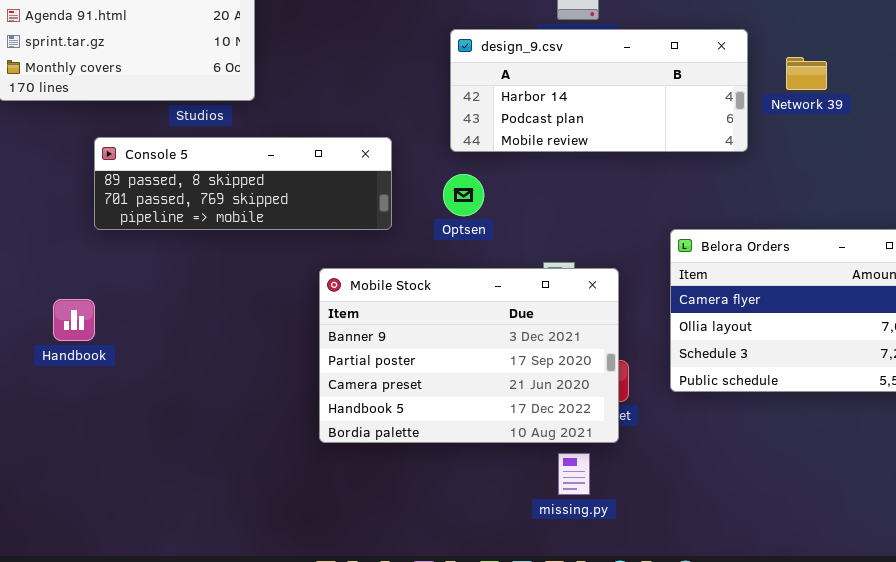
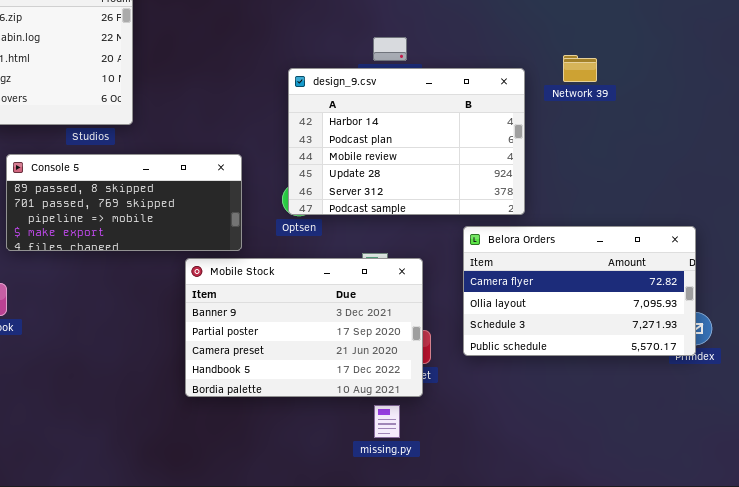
design_9.csv: [450,29,748,152] -> [288,68,525,215], resized
Network 39: [786,57,827,90] -> [563,55,597,82], moved
Console 5: [94,137,392,230] -> [6,154,242,251], resized

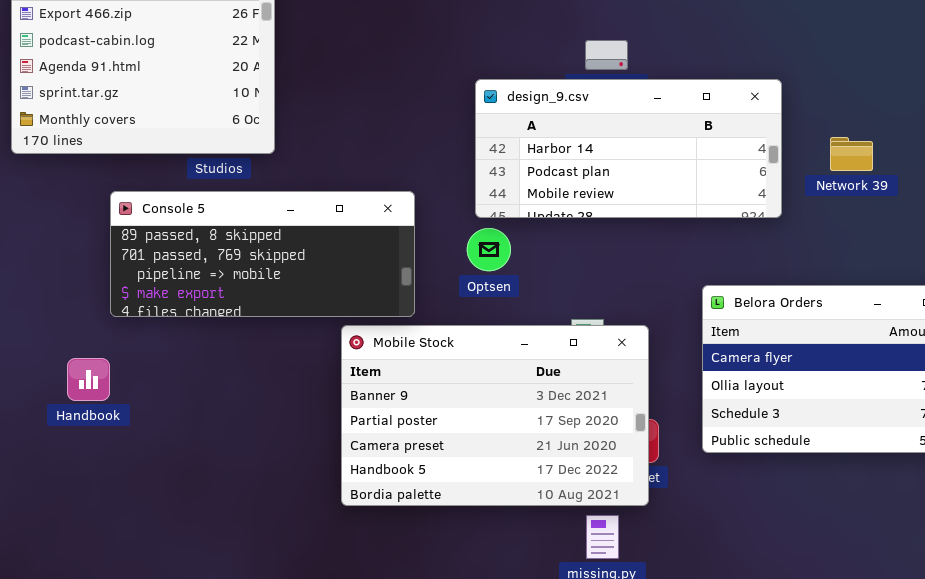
Network 39: [563,55,597,82] -> [830,137,873,171], moved
design_9.csv: [288,68,525,215] -> [475,79,782,218], resized

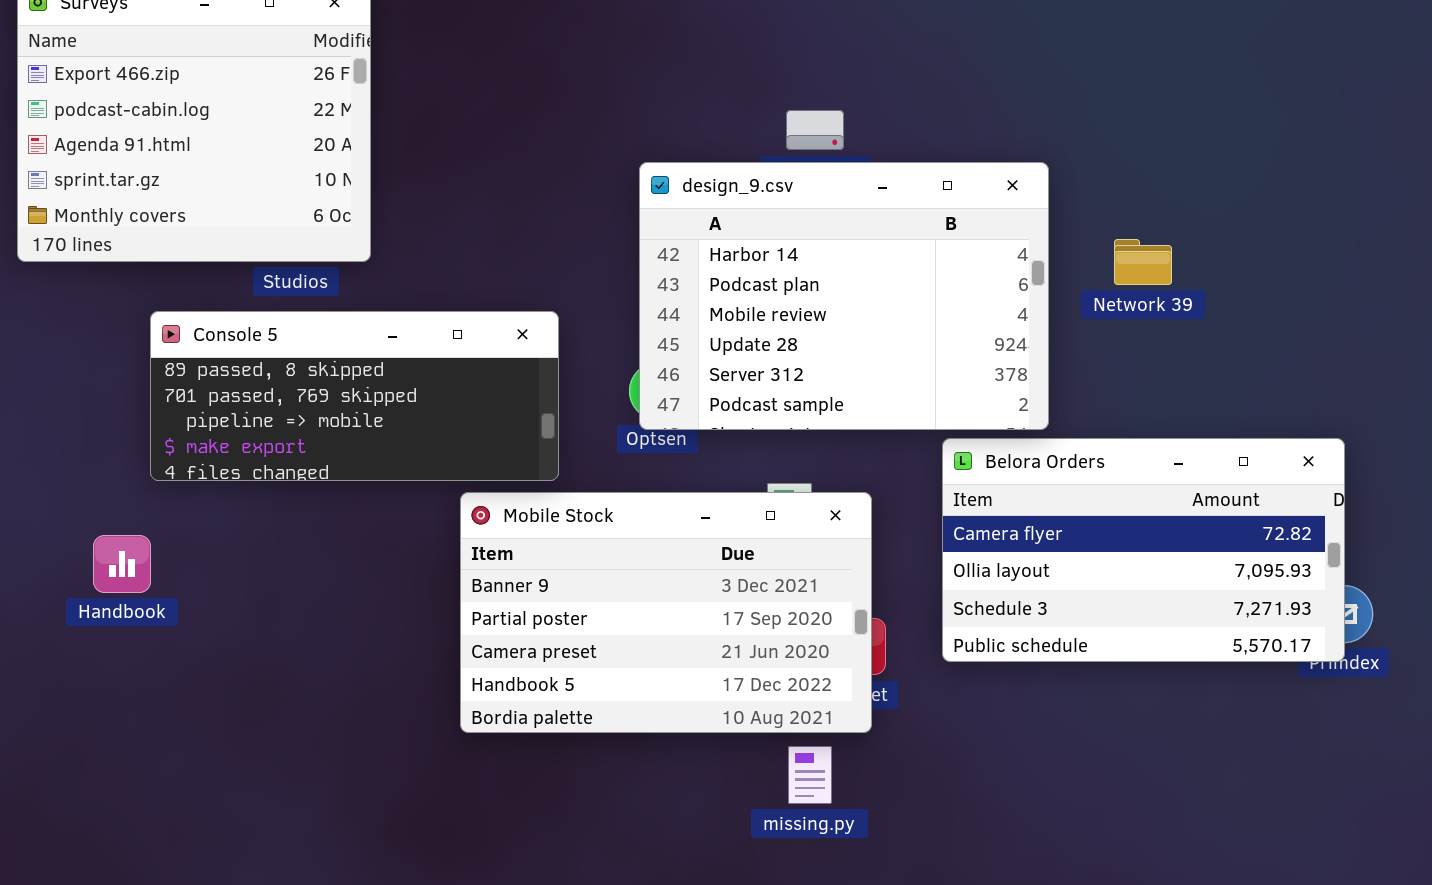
design_9.csv: [475,79,782,218] -> [639,162,1049,430], resized

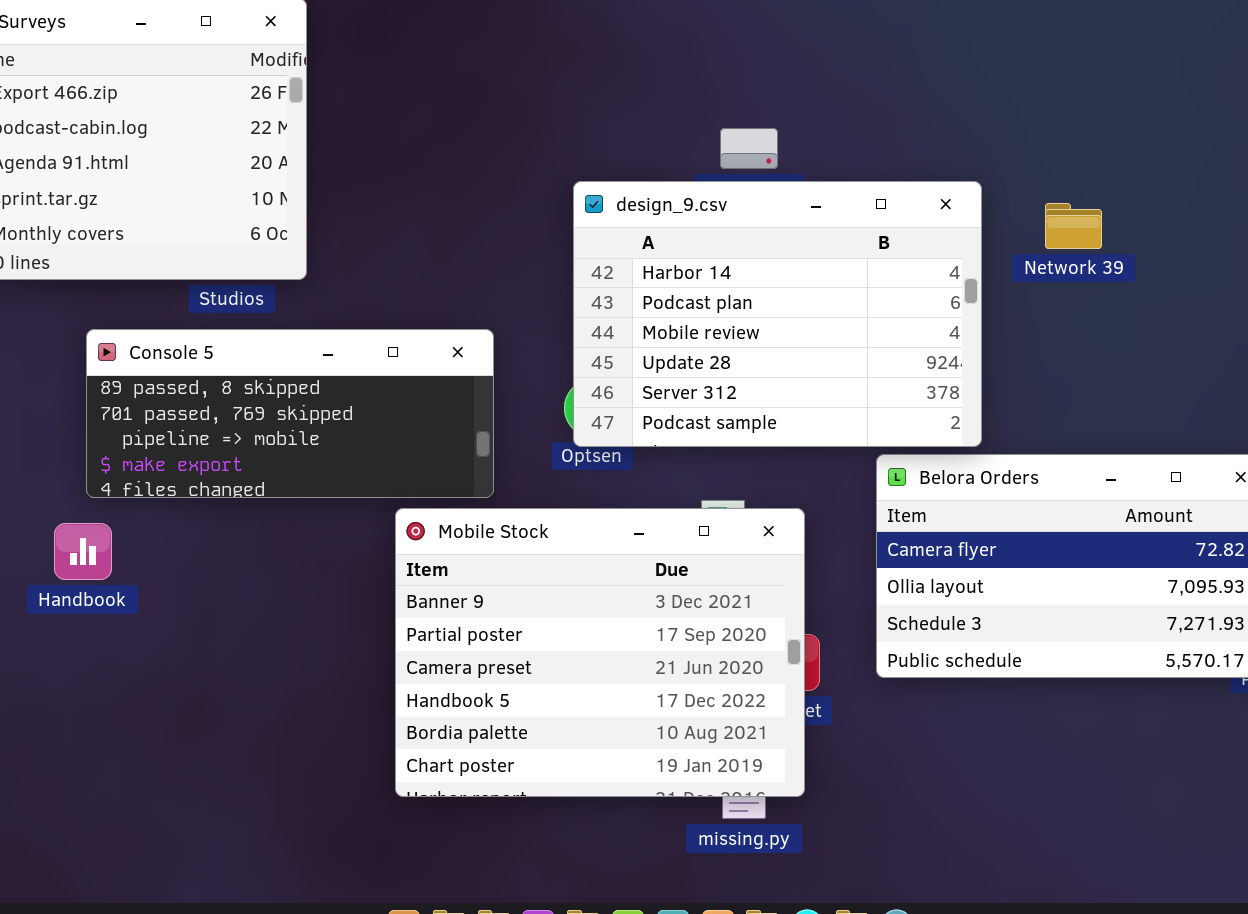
Network 39: [1114,239,1172,285] -> [1045,203,1102,249], moved
Mobile Stock: [460,492,872,733] -> [395,508,805,797], resized
Handbook: [93,535,151,593] -> [54,523,112,580], moved

